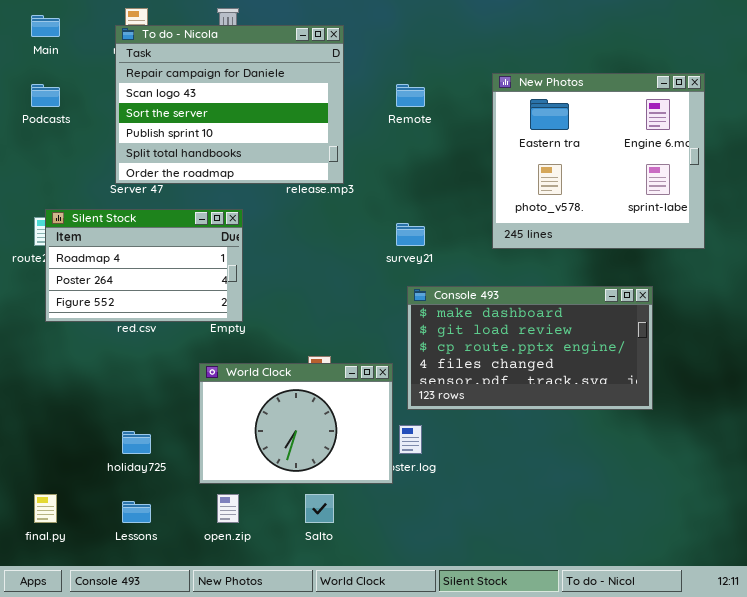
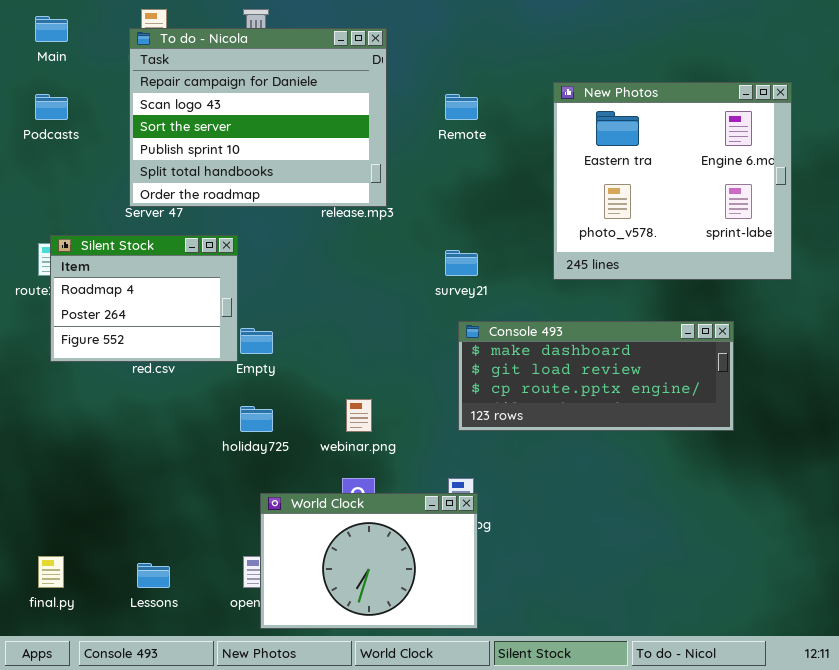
Silent Stock: [45,209,243,322] -> [50,235,238,362], resized
Console 493: [407,286,653,410] -> [458,321,734,431], resized
World Clock: [199,363,393,484] -> [260,493,478,629], moved
holiday725: [122,431,151,454] -> [240,406,273,432], moved

